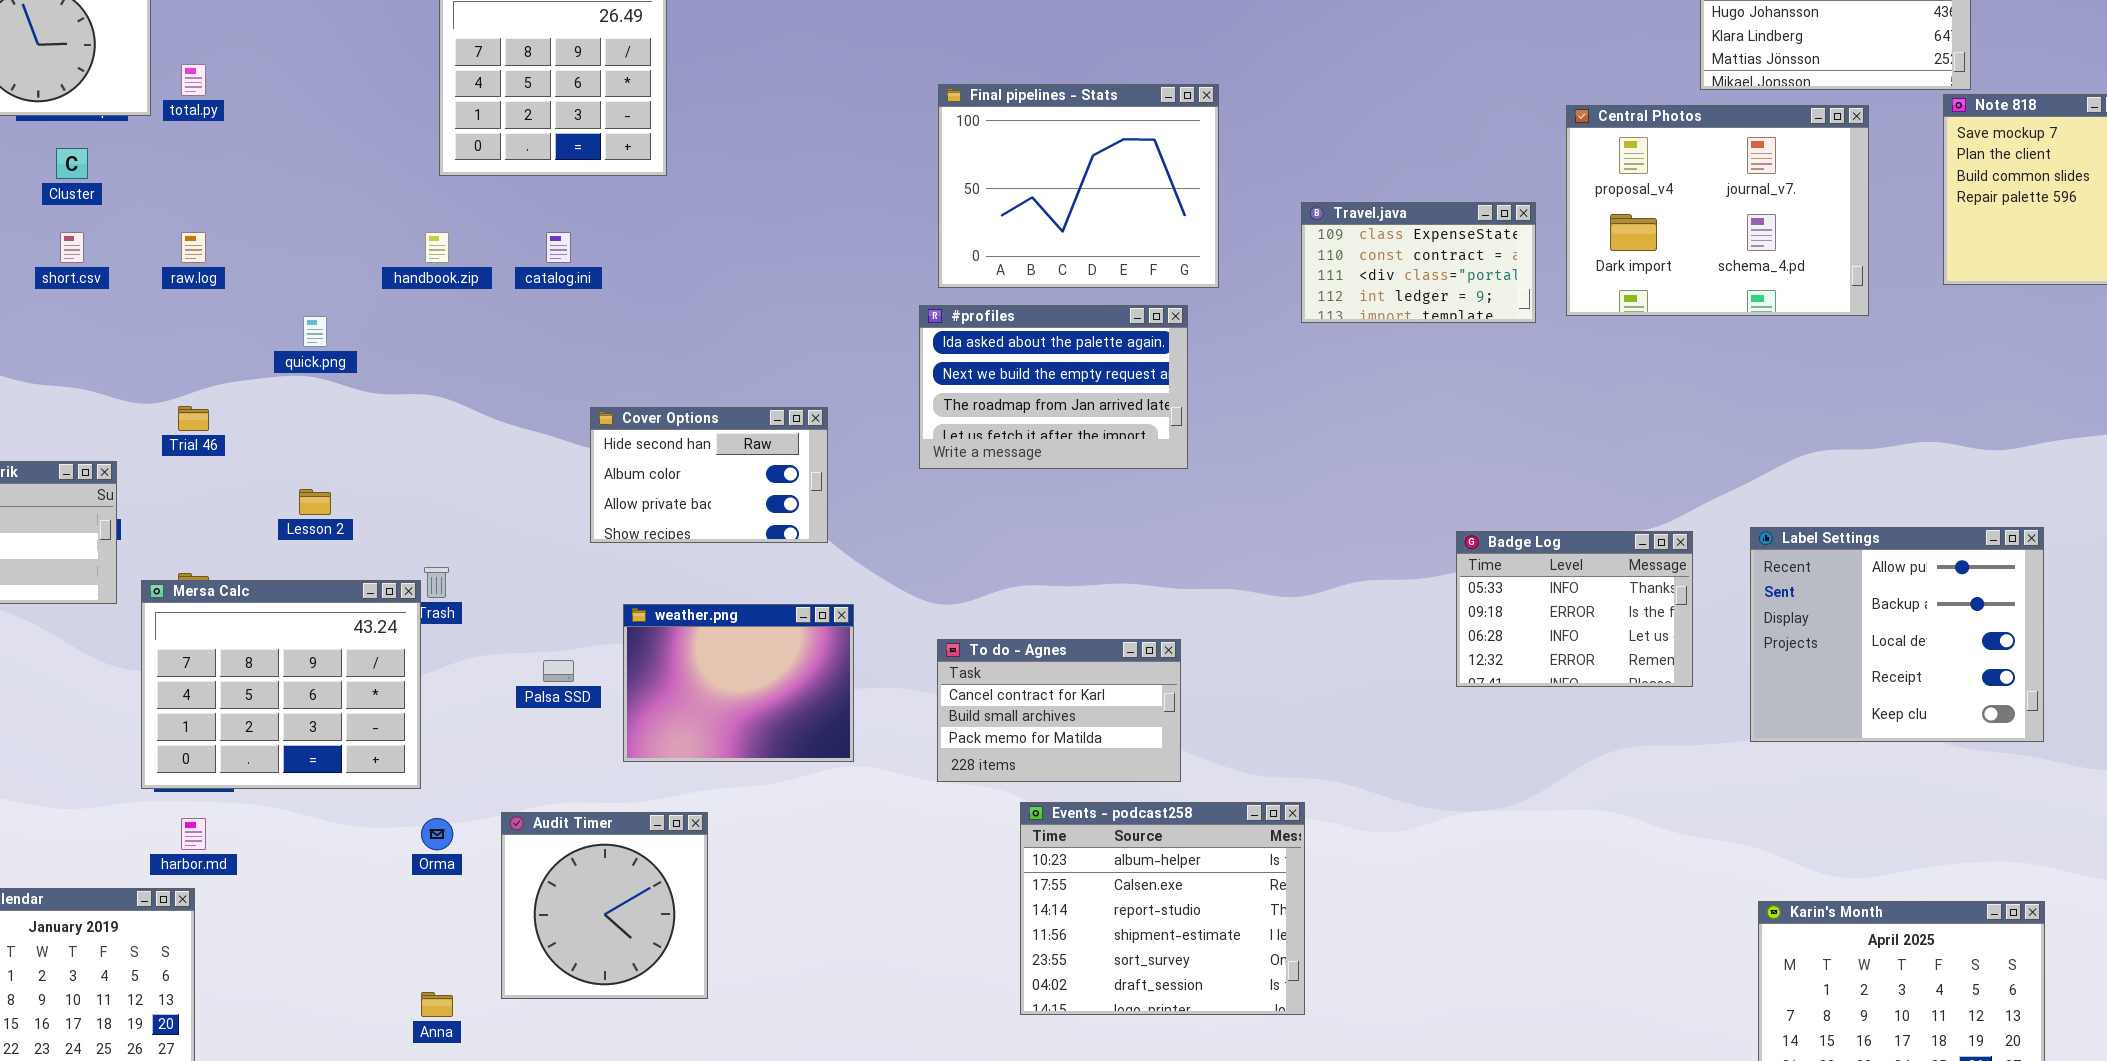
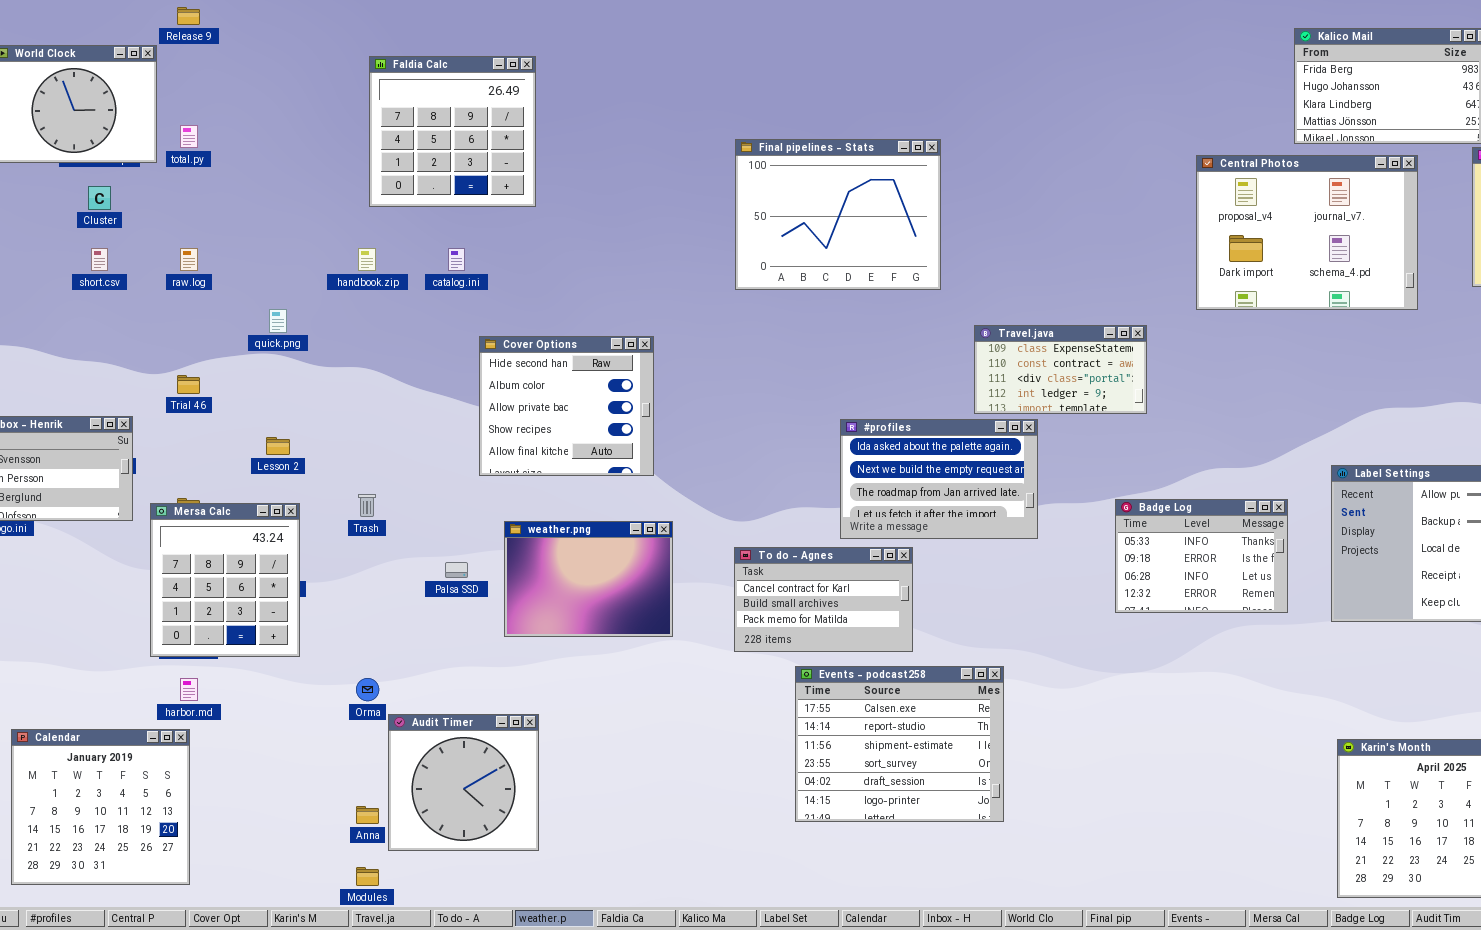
Travel.java: [1301,202,1536,323] -> [974,325,1147,414], moved
#profiles: [919,305,1188,469] -> [840,419,1038,539], moved
Cover Options: [590,407,828,543] -> [479,336,654,476], resized
Badge Log: [1456,531,1693,687] -> [1115,499,1288,613], moved
Mersa Calc: [141,580,421,789] -> [150,503,300,657], resized
Events - podcast258: [1020,802,1305,1015] -> [795,666,1004,822], scrolled down 1 row
Audit Timer: [501,812,708,999] -> [388,714,539,851], moved

